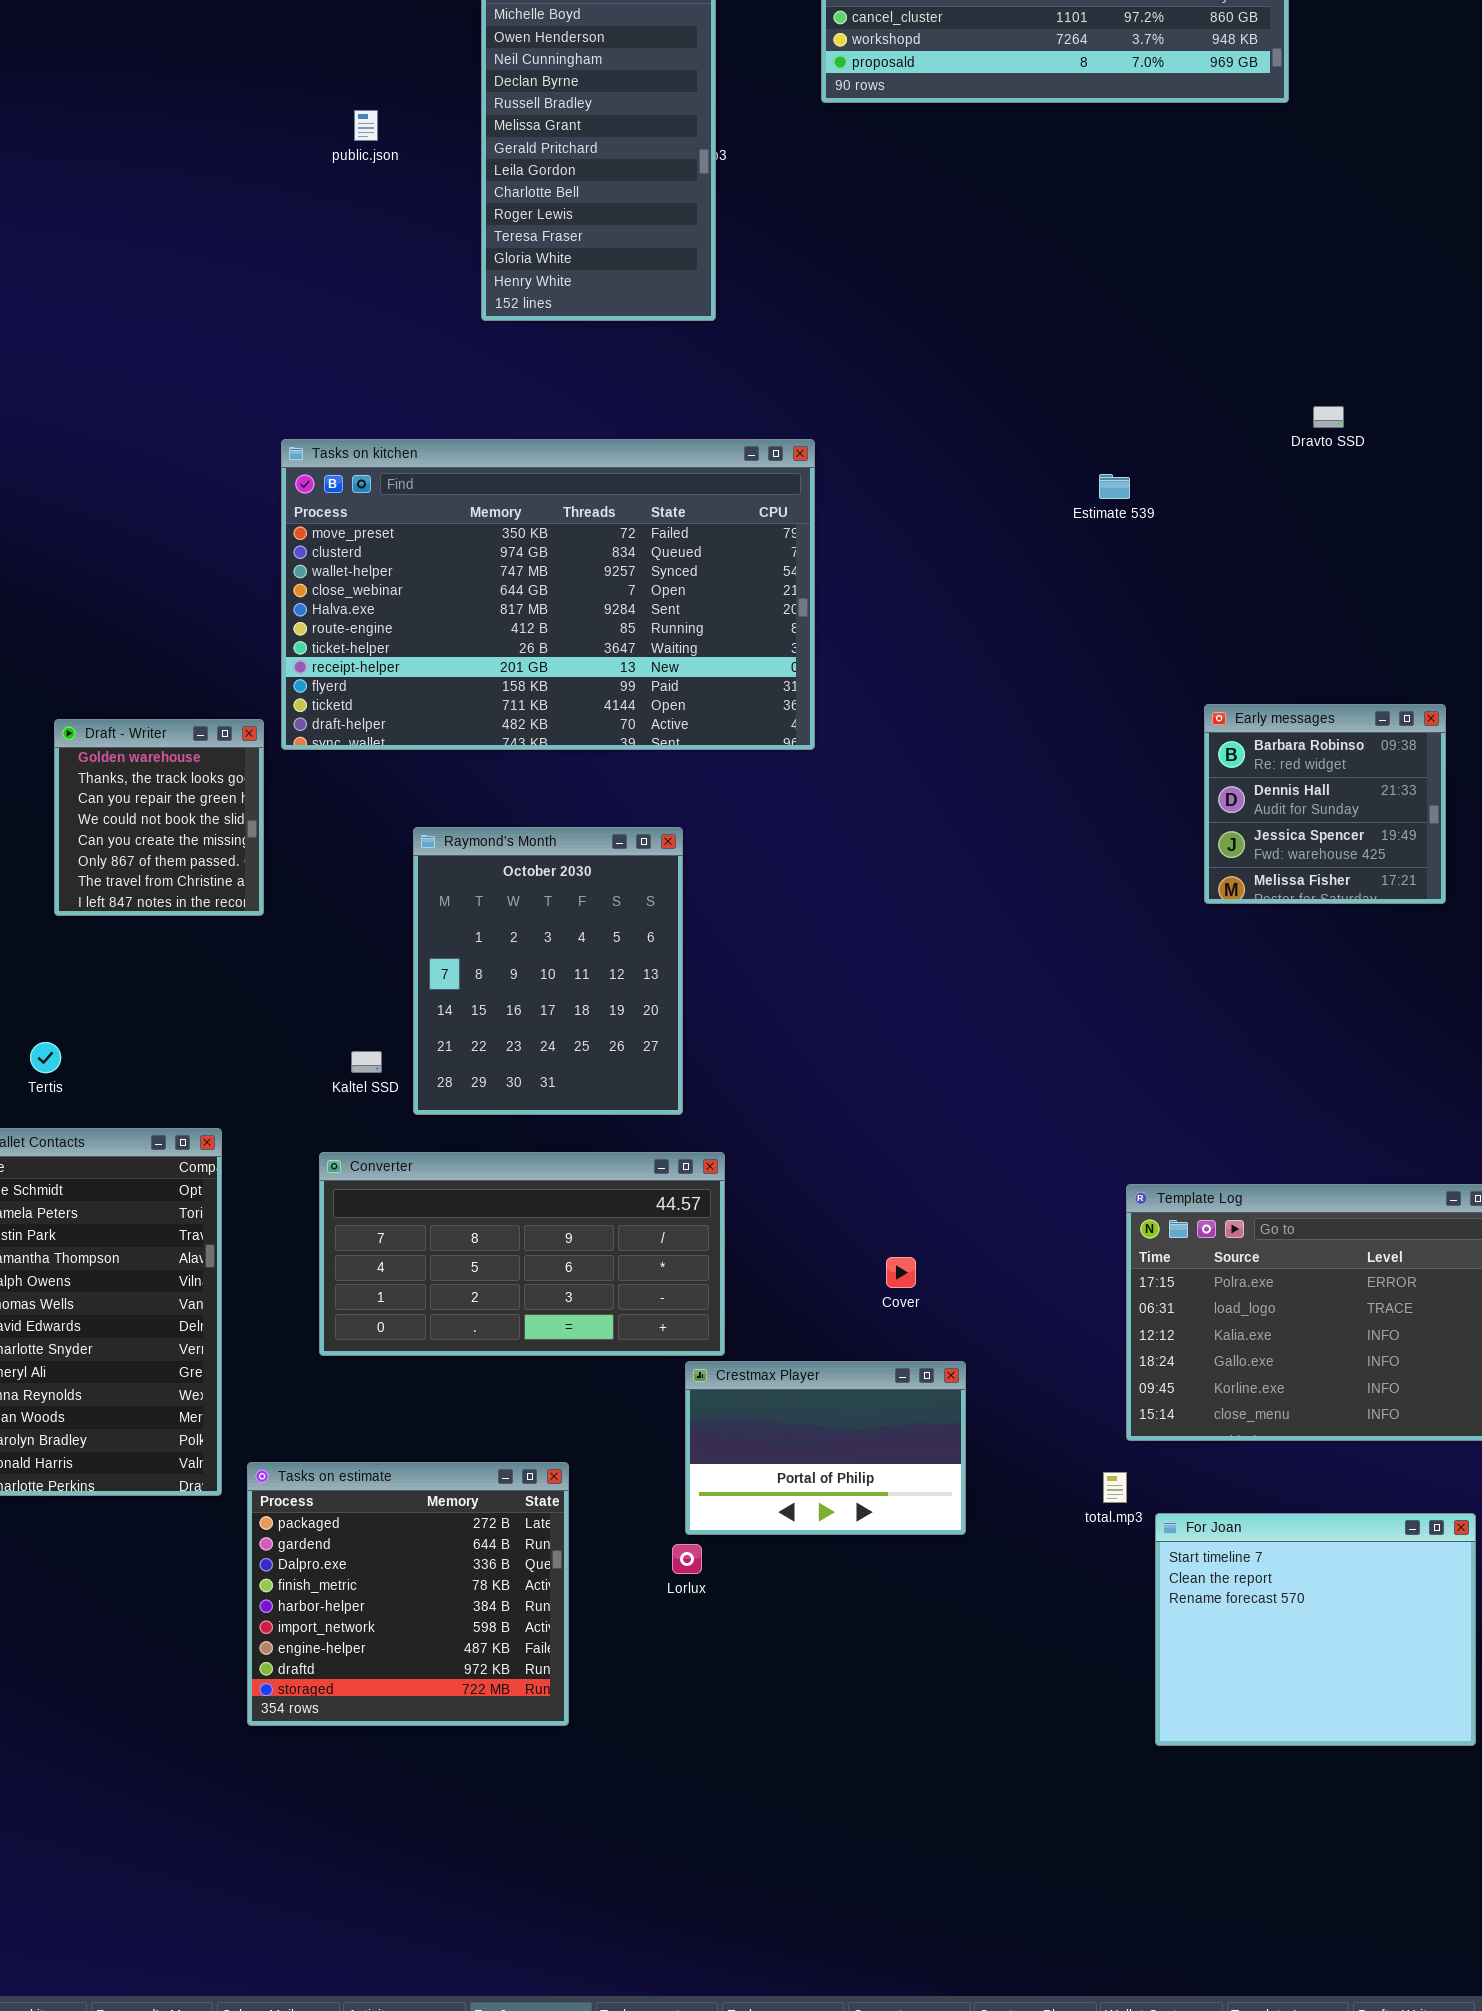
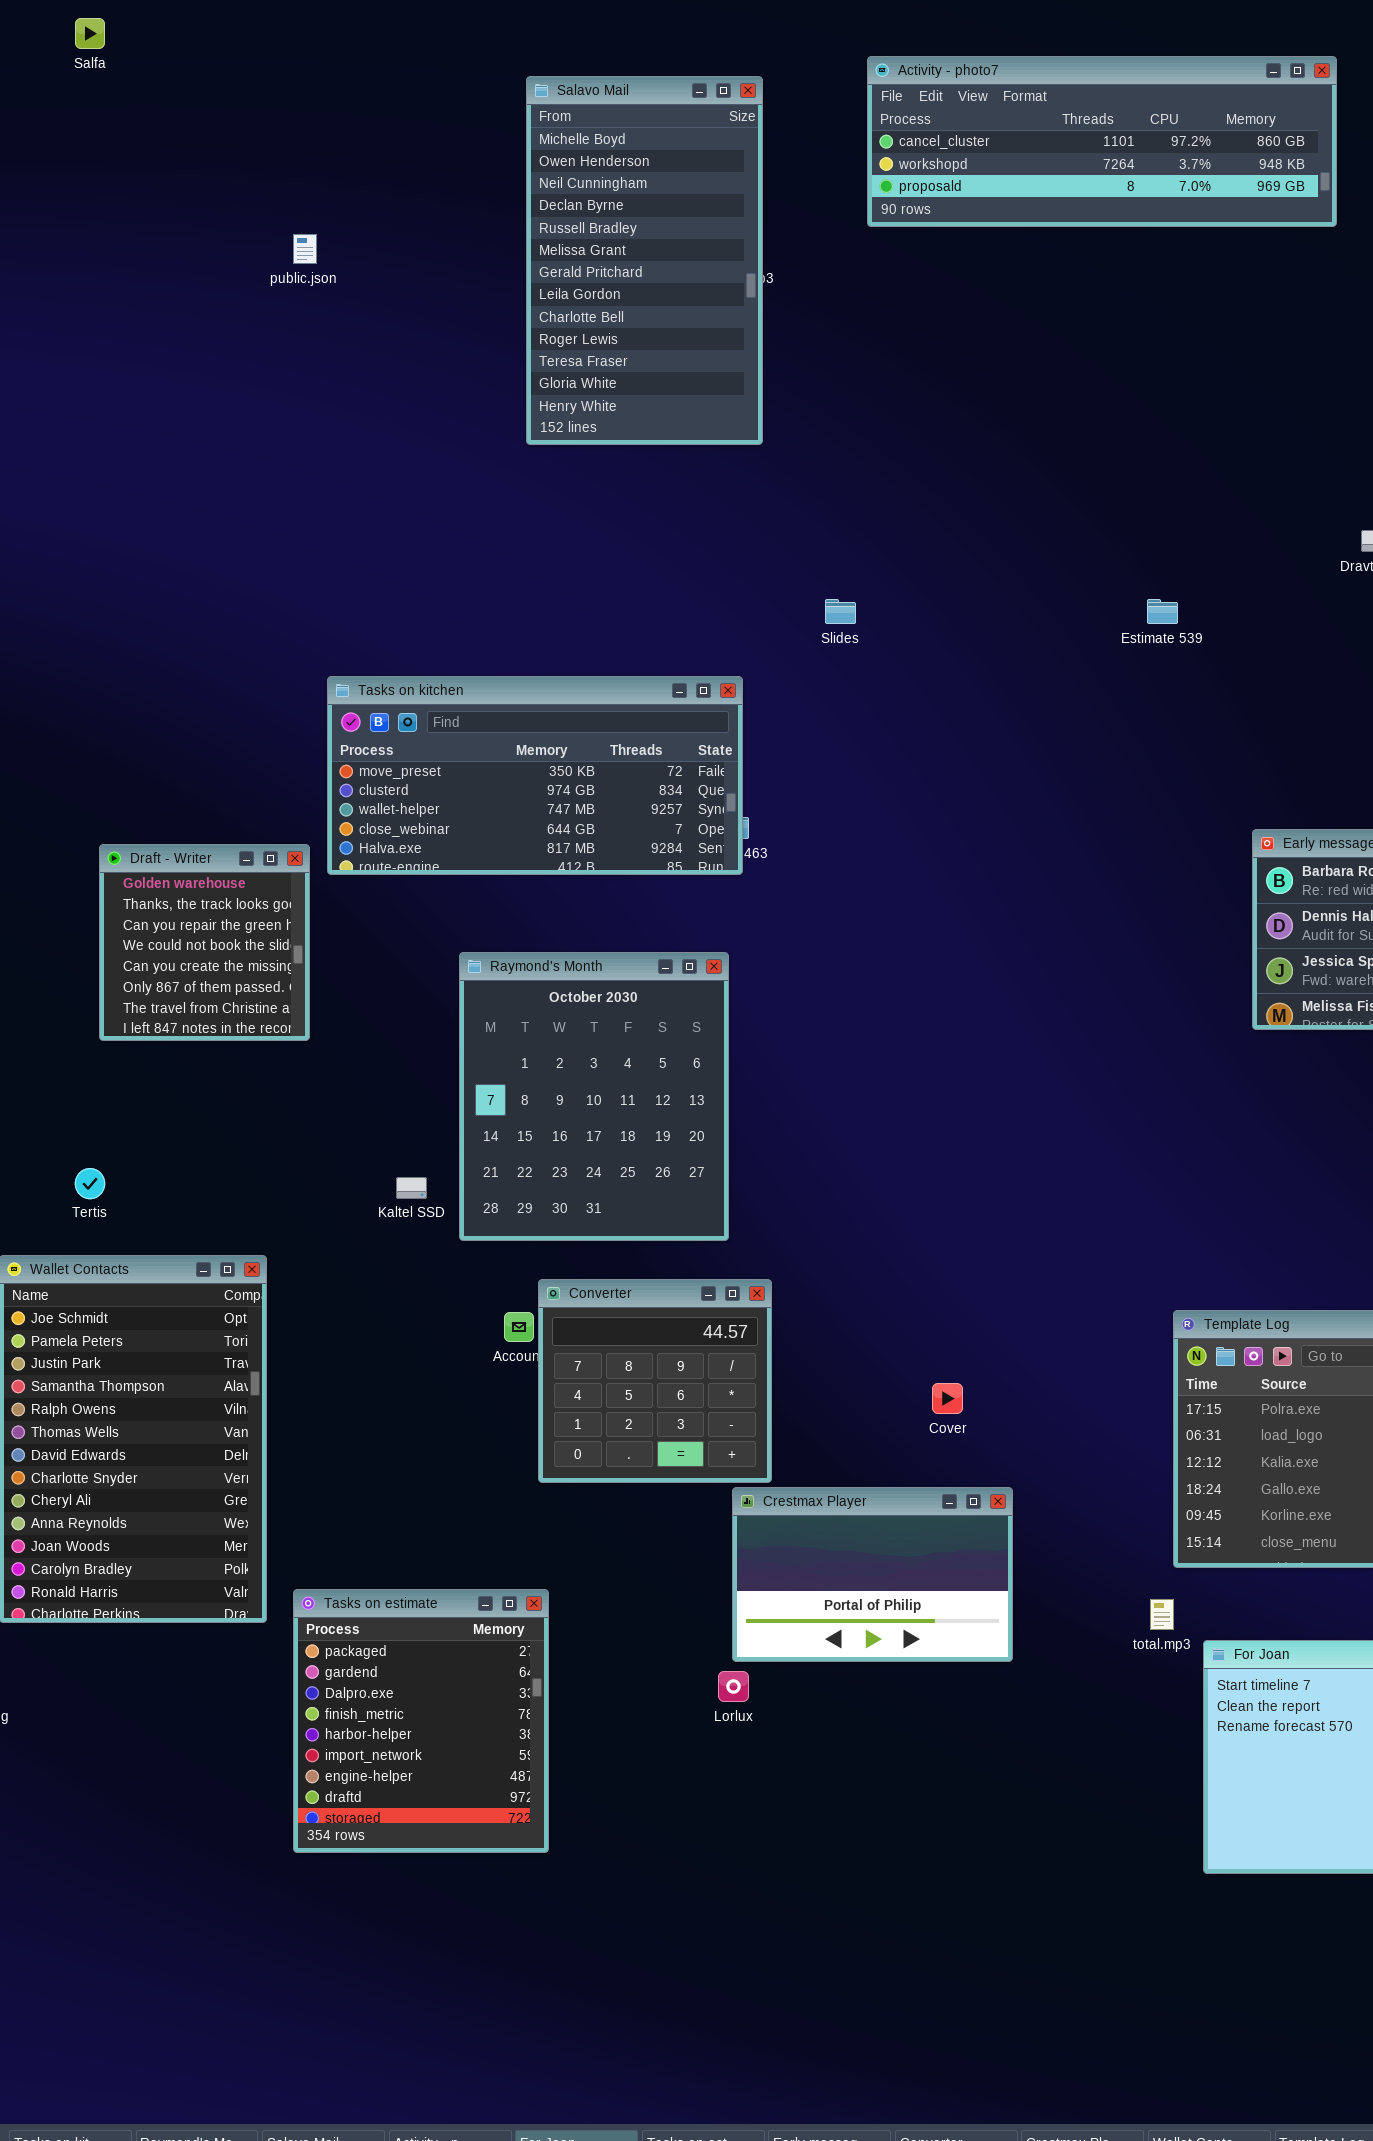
public.json: [354,110,378,141] -> [293,234,317,264], moved
Tasks on kitchen: [281,439,815,750] -> [327,676,743,875], resized
Converter: [319,1152,725,1356] -> [538,1279,772,1483], resized
Tasks on estimate: [247,1462,569,1726] -> [293,1589,549,1853], resized

